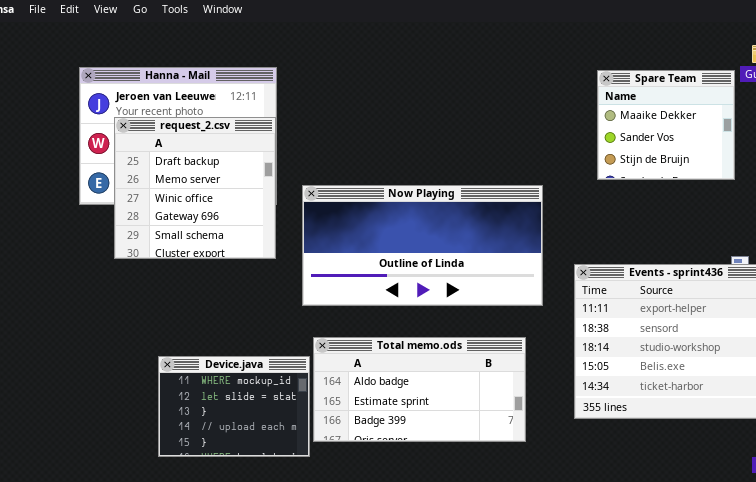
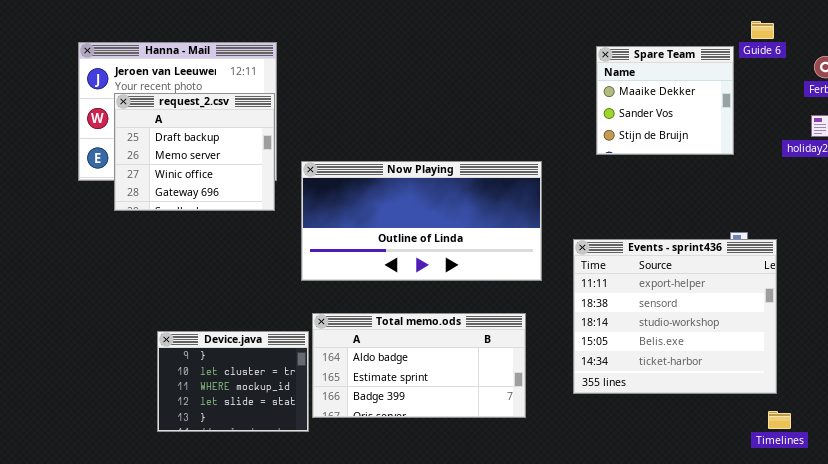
request_2.csv: [114,117,276,259] -> [114,93,275,211], resized
Device.java: [158,356,310,457] -> [157,331,309,432], scrolled up 2 rows

